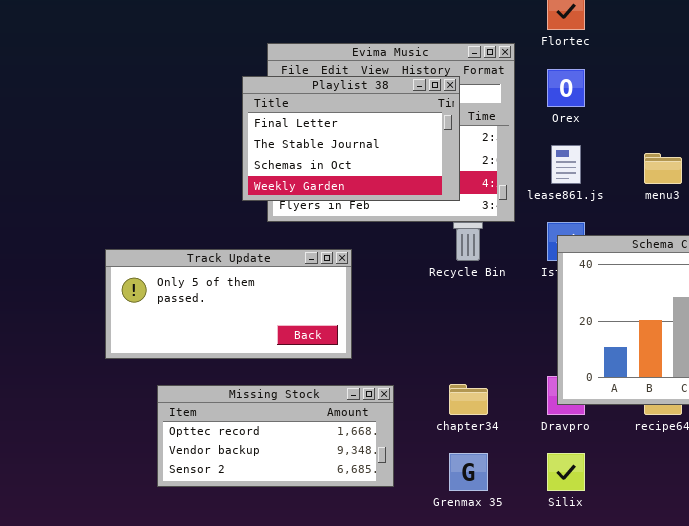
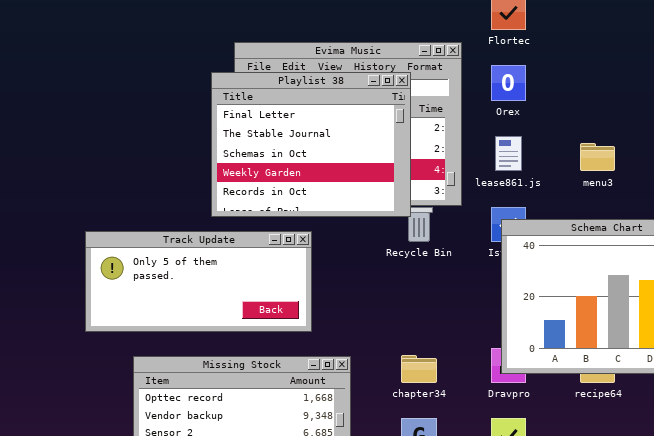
Playlist 38: [242,76,460,201] -> [211,72,411,217], resized

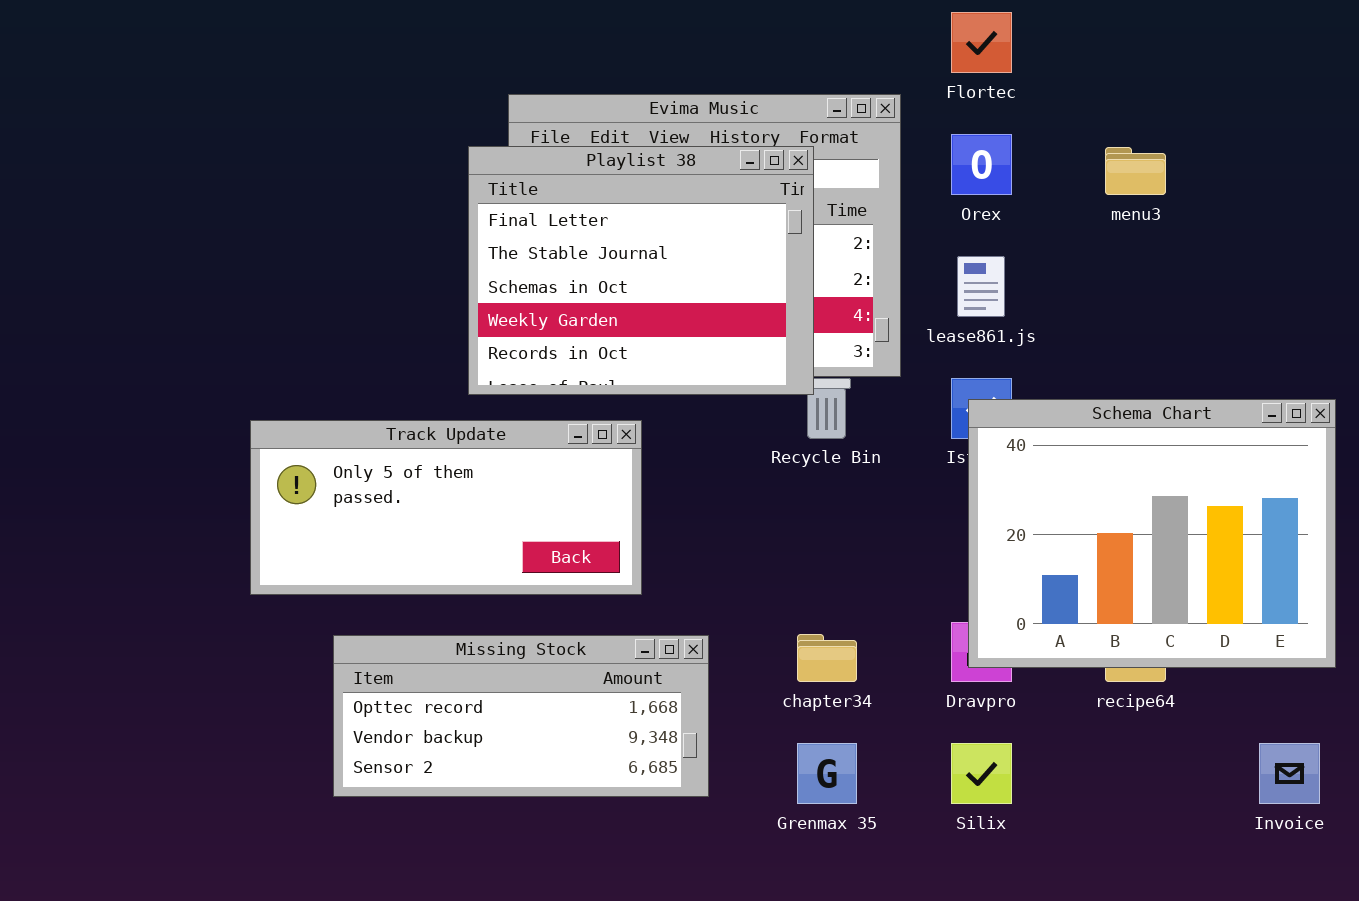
menu3: [580,143,615,171] -> [1105,147,1166,195], moved

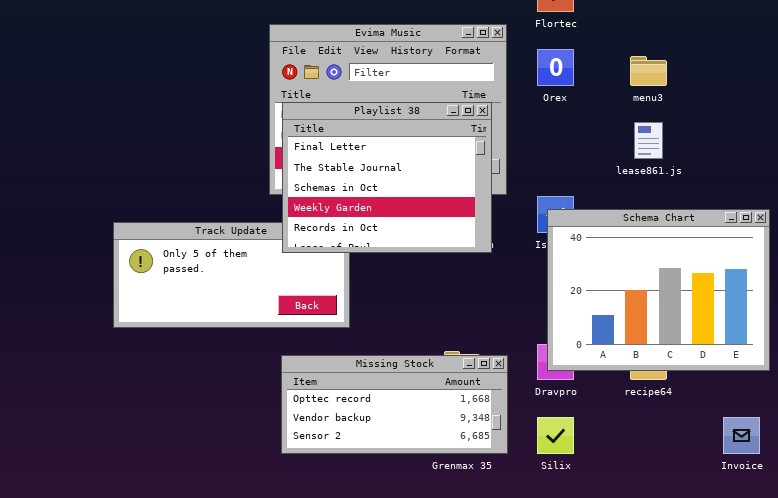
Playlist 38: [468,146,814,395] -> [282,102,492,253], moved
lease861.js: [957,256,1005,317] -> [634,122,663,159], moved
Missing Stock: [333,635,709,797] -> [281,355,508,454], moved

